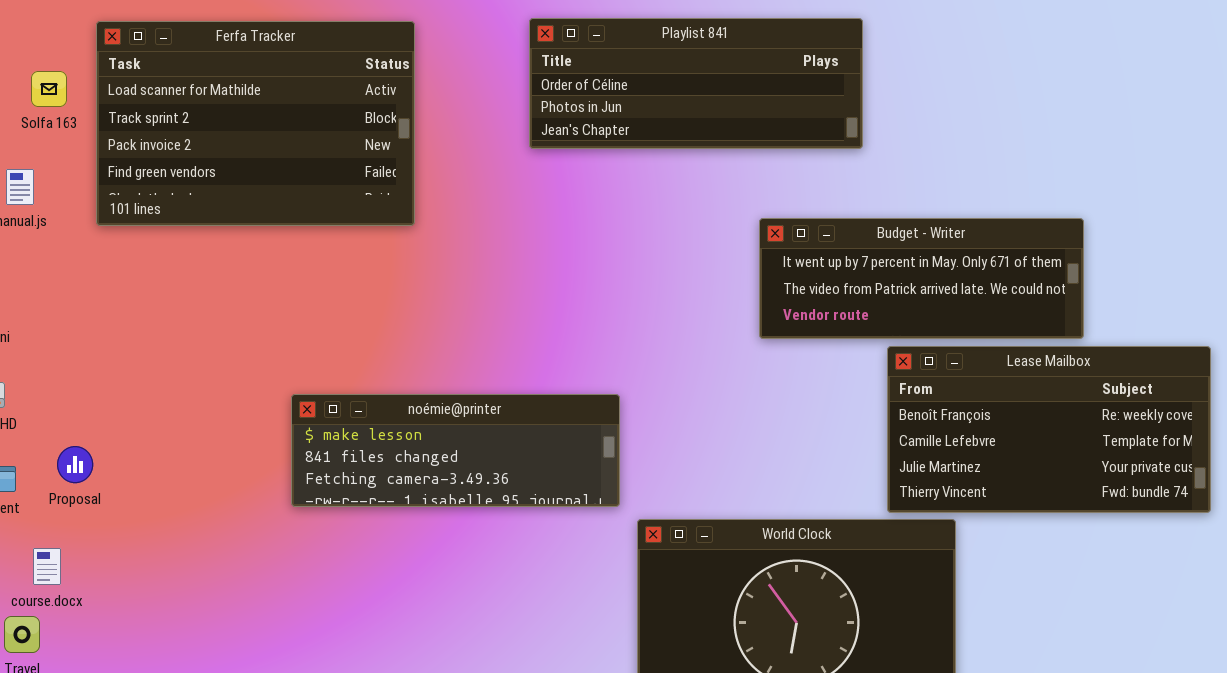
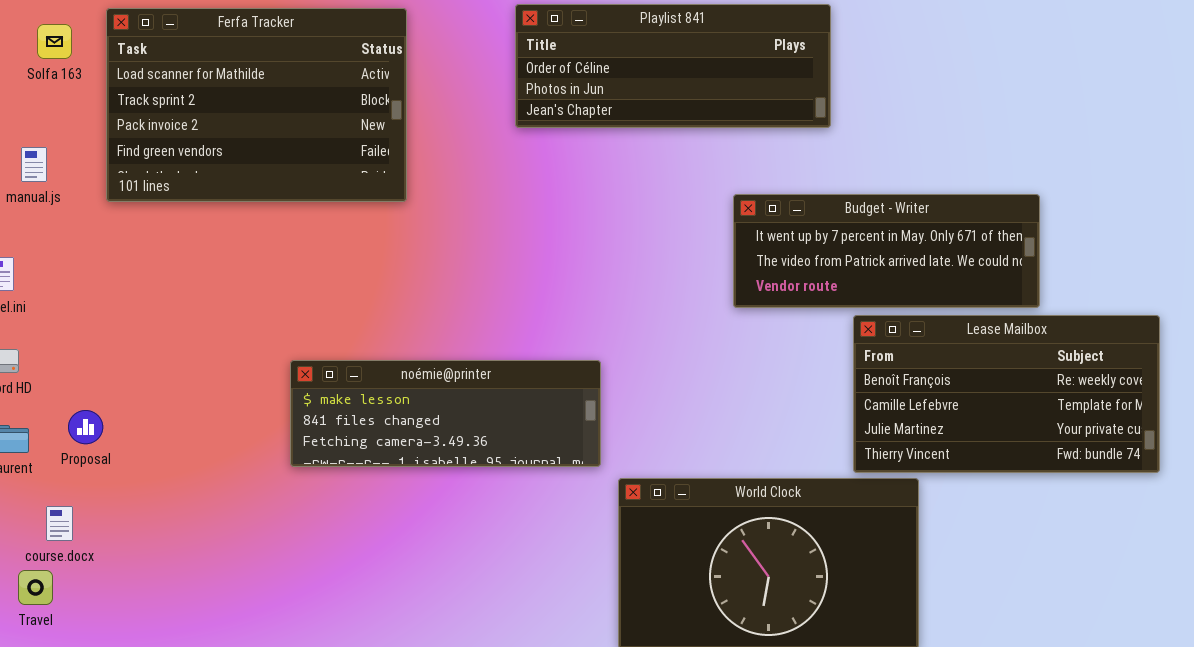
Solfa 163: [31,71,67,107] -> [37,24,72,59], moved

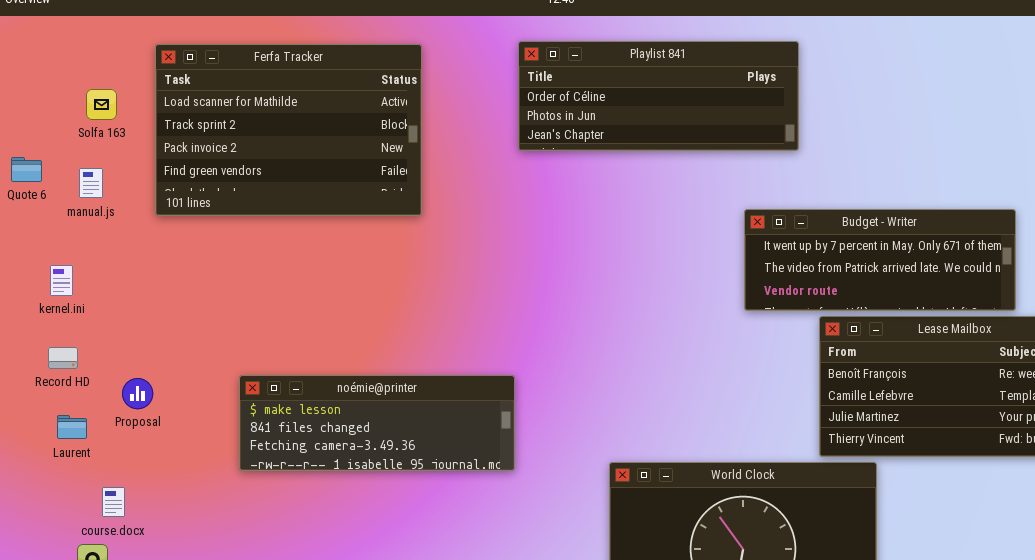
Solfa 163: [37,24,72,59] -> [86,89,117,120], moved
Budget - Writer: [733,194,1040,308] -> [744,209,1016,311], moved
noémie@printer: [290,360,601,467] -> [239,375,515,471], moved
Proposal: [68,410,103,444] -> [122,378,153,409], moved

